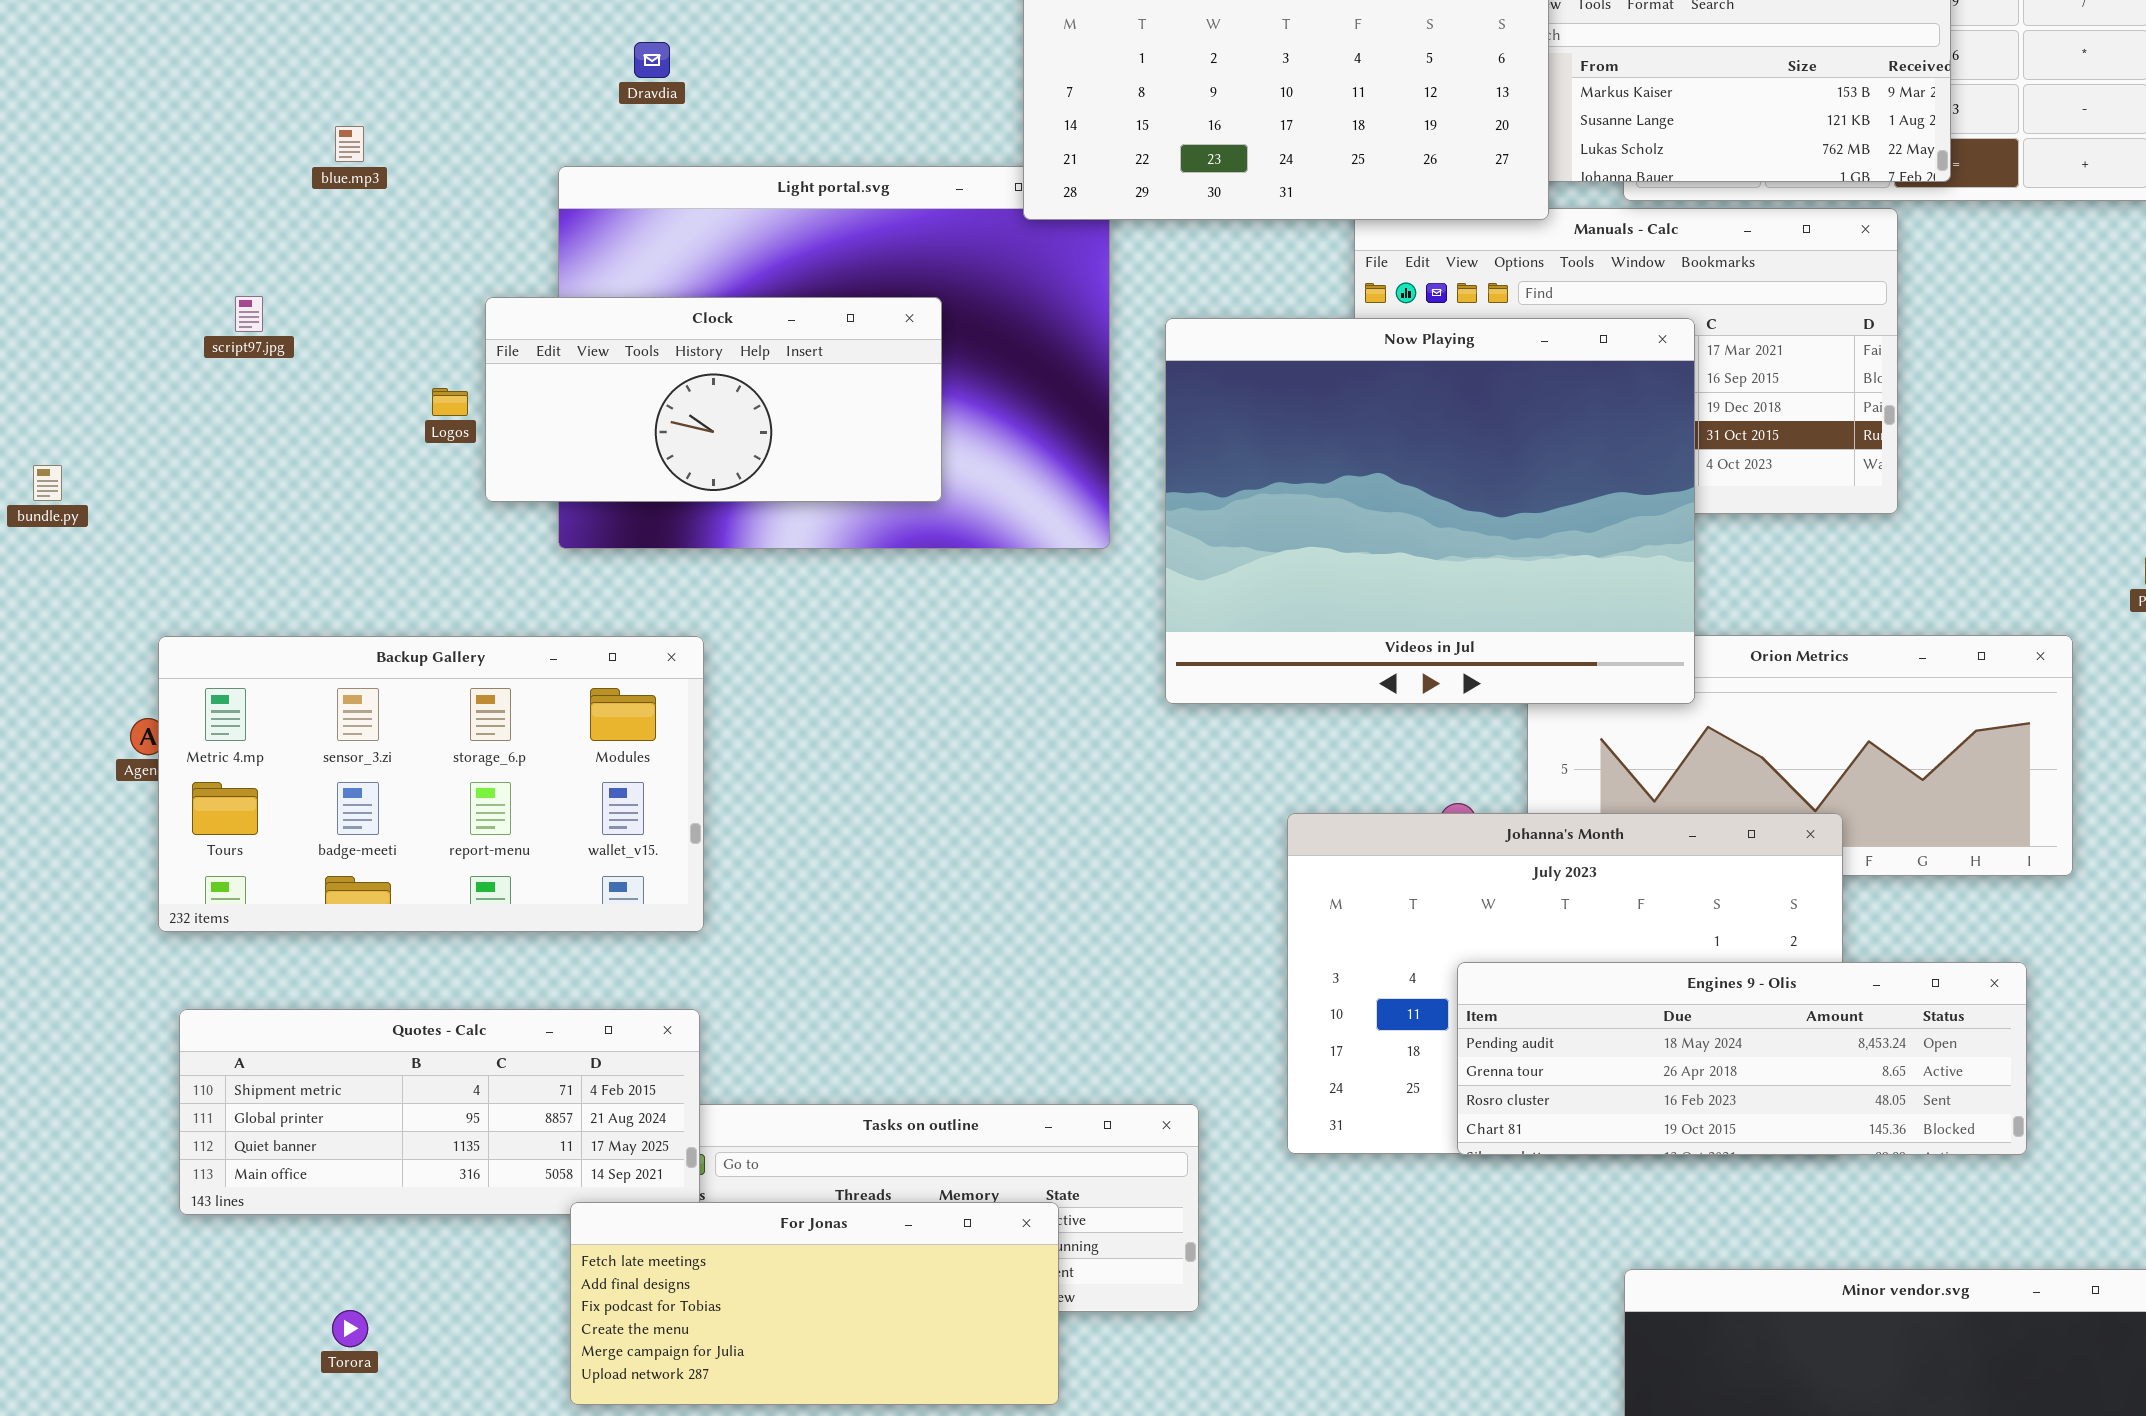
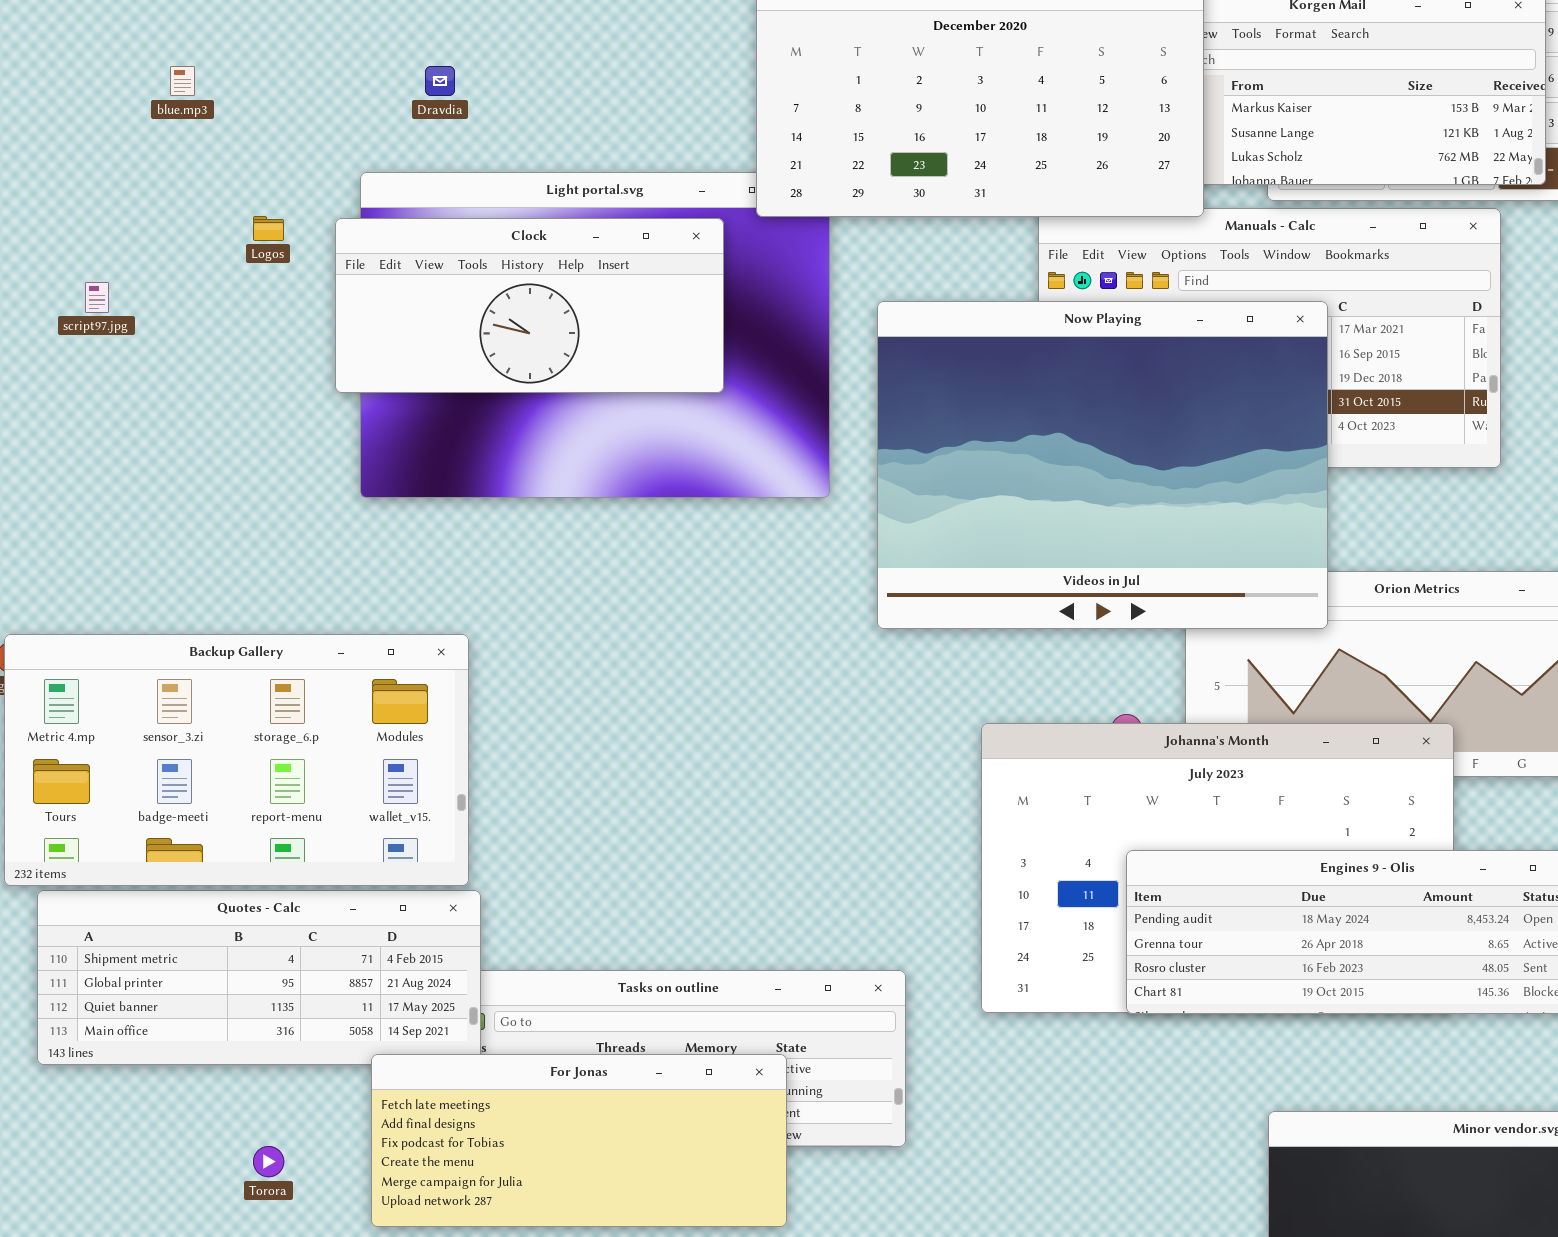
blue.mp3: [335,126,364,162] -> [170,66,195,96], moved
Clock: [485,297,942,502] -> [335,218,724,393], moved
Logos: [432,388,468,416] -> [253,216,284,241], moved
Backup Gallery: [158,636,704,932] -> [4,634,469,886], moved
Torora: [332,1310,368,1347] -> [253,1146,284,1177], moved

